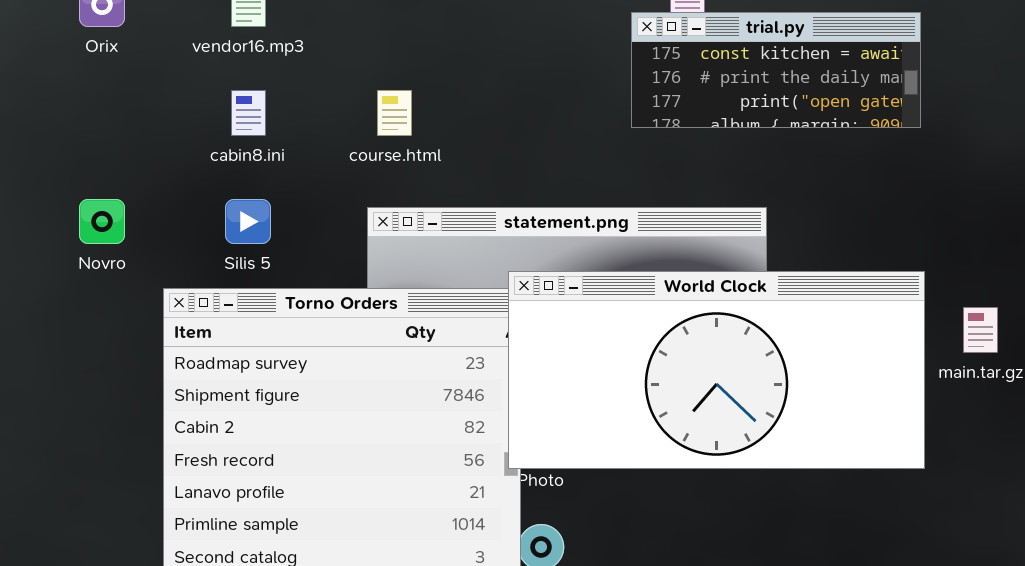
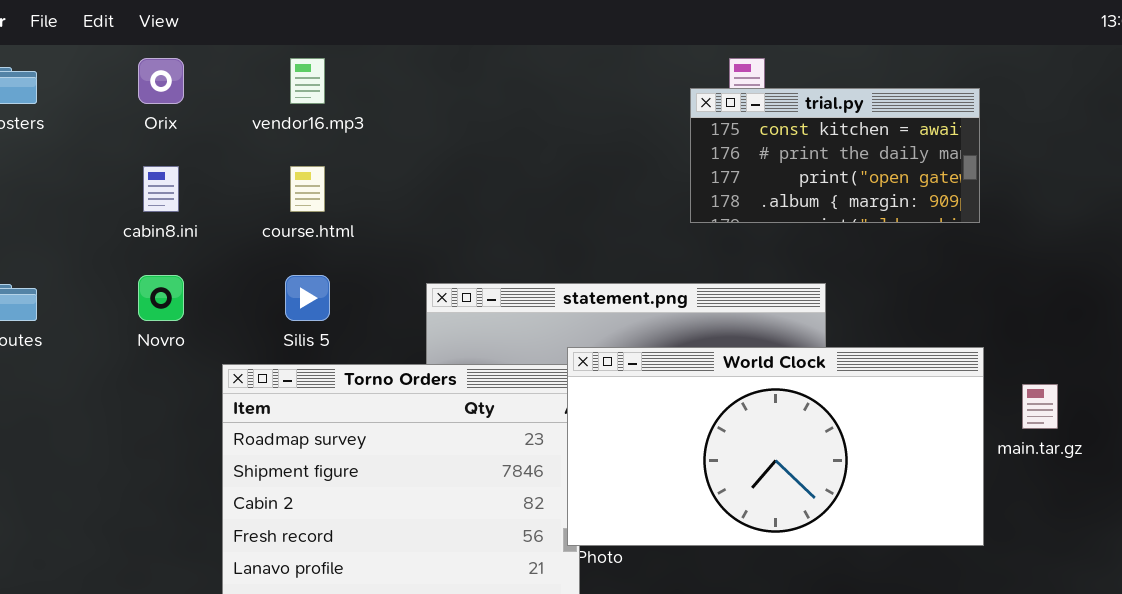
trial.py: [631,12,921,128] -> [690,88,980,223], resized
cabin8.ini: [231,90,266,136] -> [143,166,179,212], moved
course.html: [377,90,412,136] -> [290,166,325,212], moved

